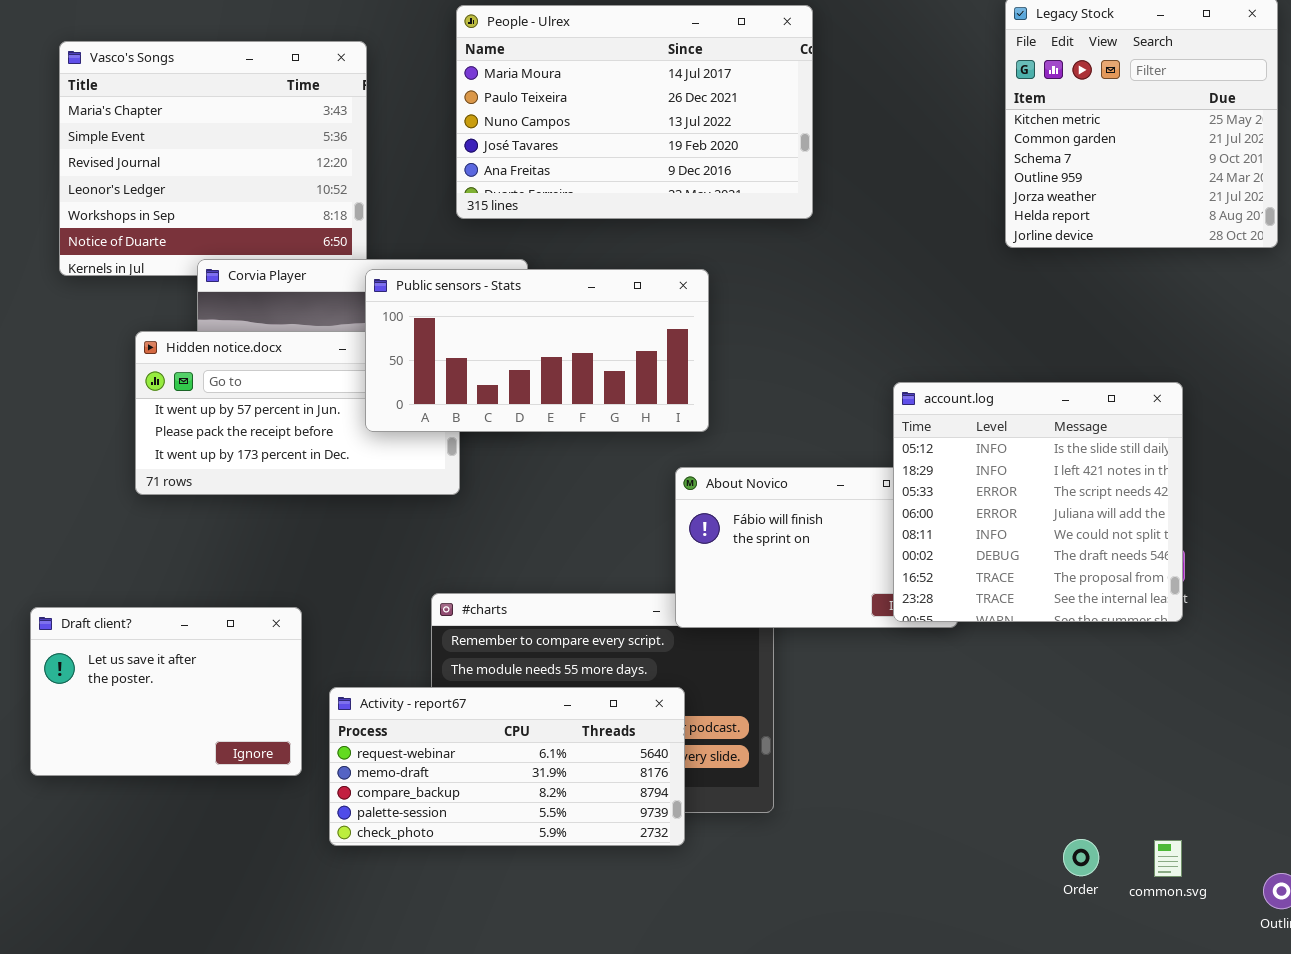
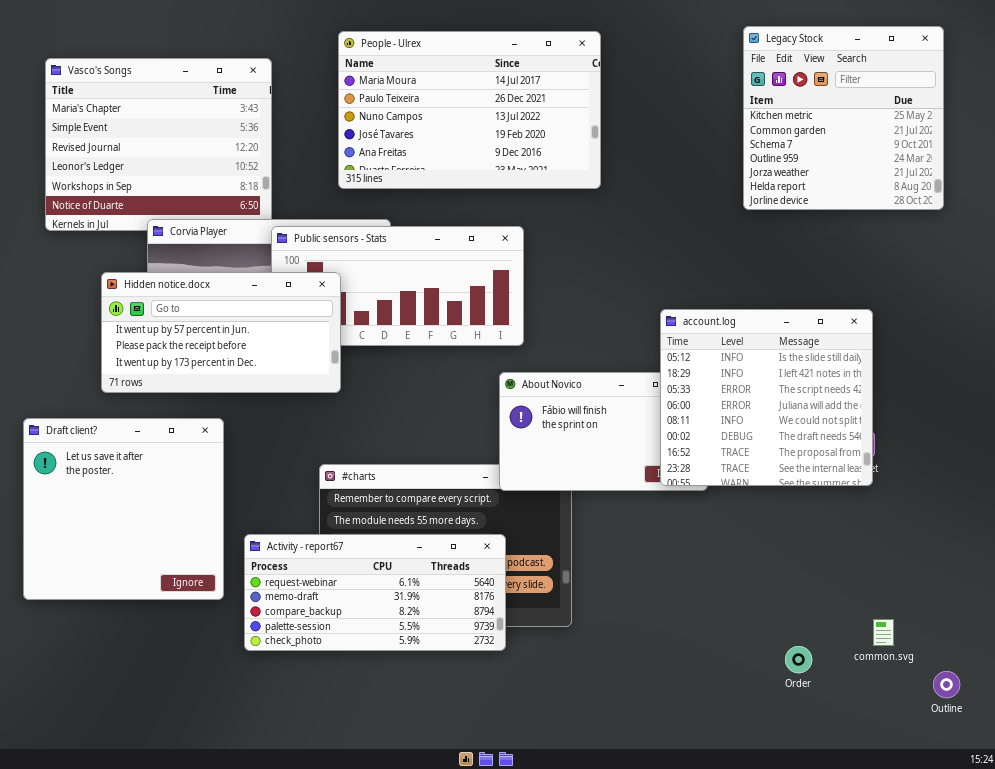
Hidden notice.docx: [135,331,460,495] -> [101,272,341,393], raised
Draft client?: [30,607,302,776] -> [23,418,224,600], resized
common.svg: [1154,840,1182,877] -> [873,619,894,646], moved

